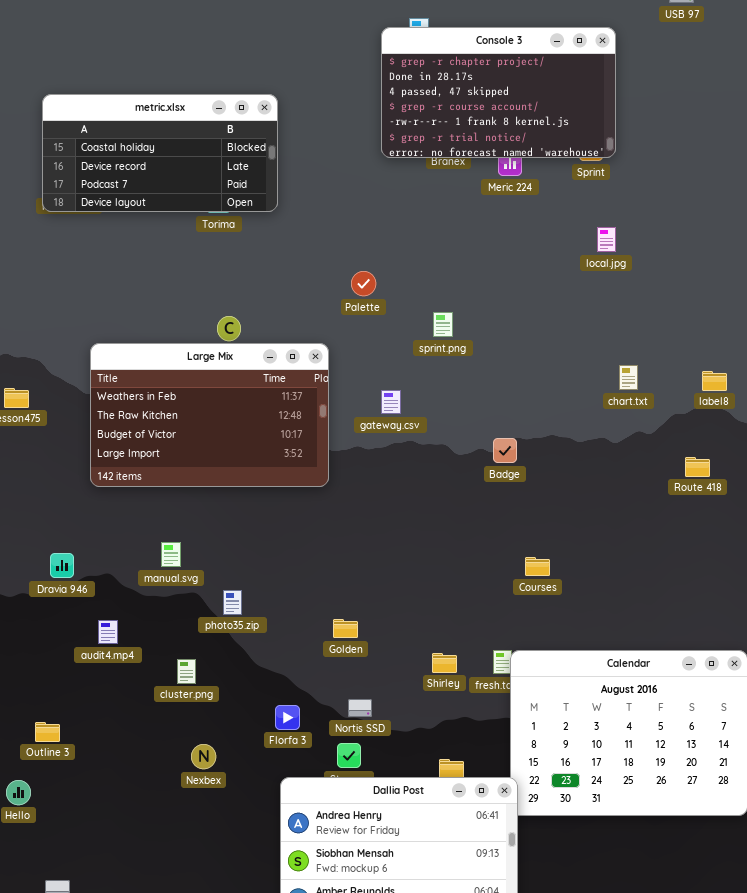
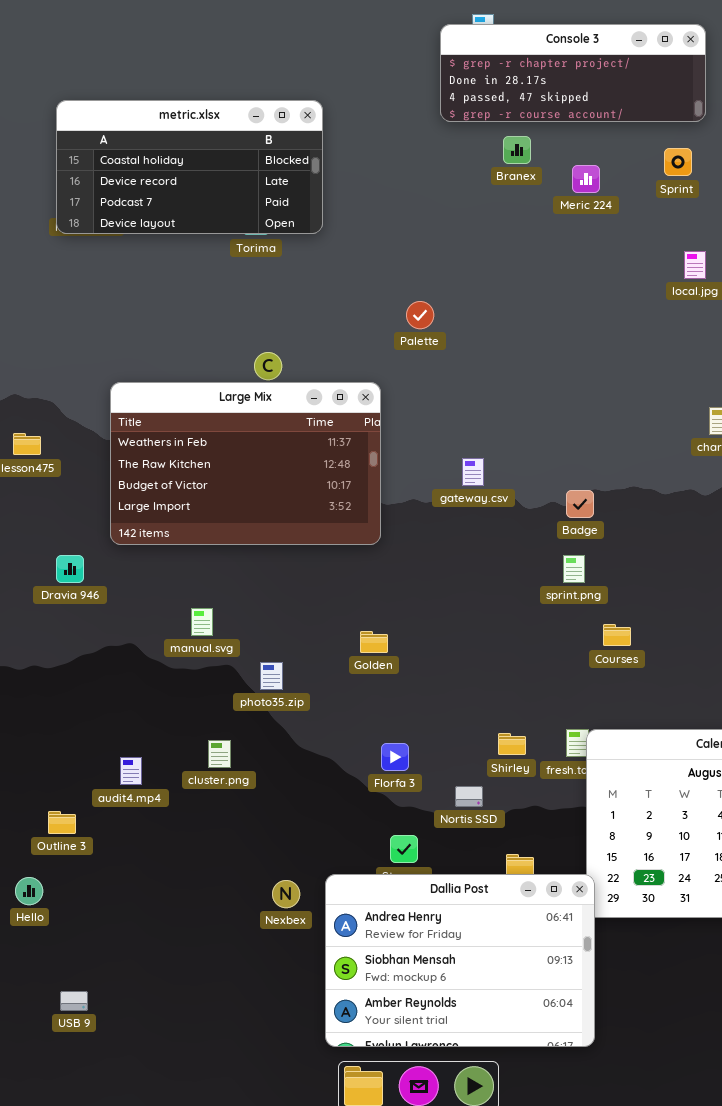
Console 3: [381,27,616,158] -> [440,24,706,122], resized
sprint.png: [433,312,453,337] -> [563,555,585,583], moved
gateway.csv: [381,390,401,414] -> [462,458,484,486], moved
Dravia 946: [50,553,74,578] -> [56,555,84,583], moved
Golden: [333,619,358,638] -> [360,631,388,653], moved
audit4.mp4: [98,620,118,644] -> [120,757,142,785], moved
Nortis SSD: [348,699,372,717] -> [455,786,483,807], moved
Florfa 3: [275,705,300,730] -> [381,743,409,771], moved
Nexbex: [191,744,216,769] -> [272,880,300,908], moved

